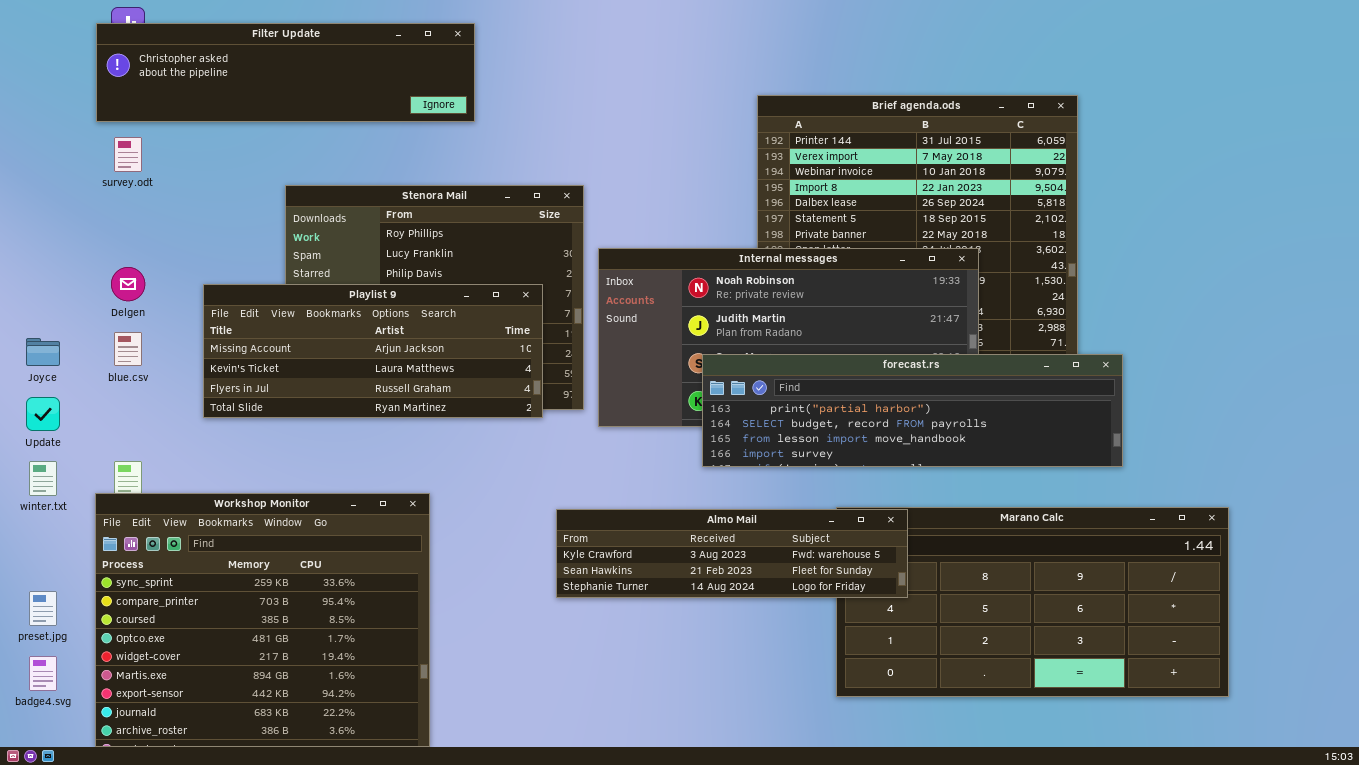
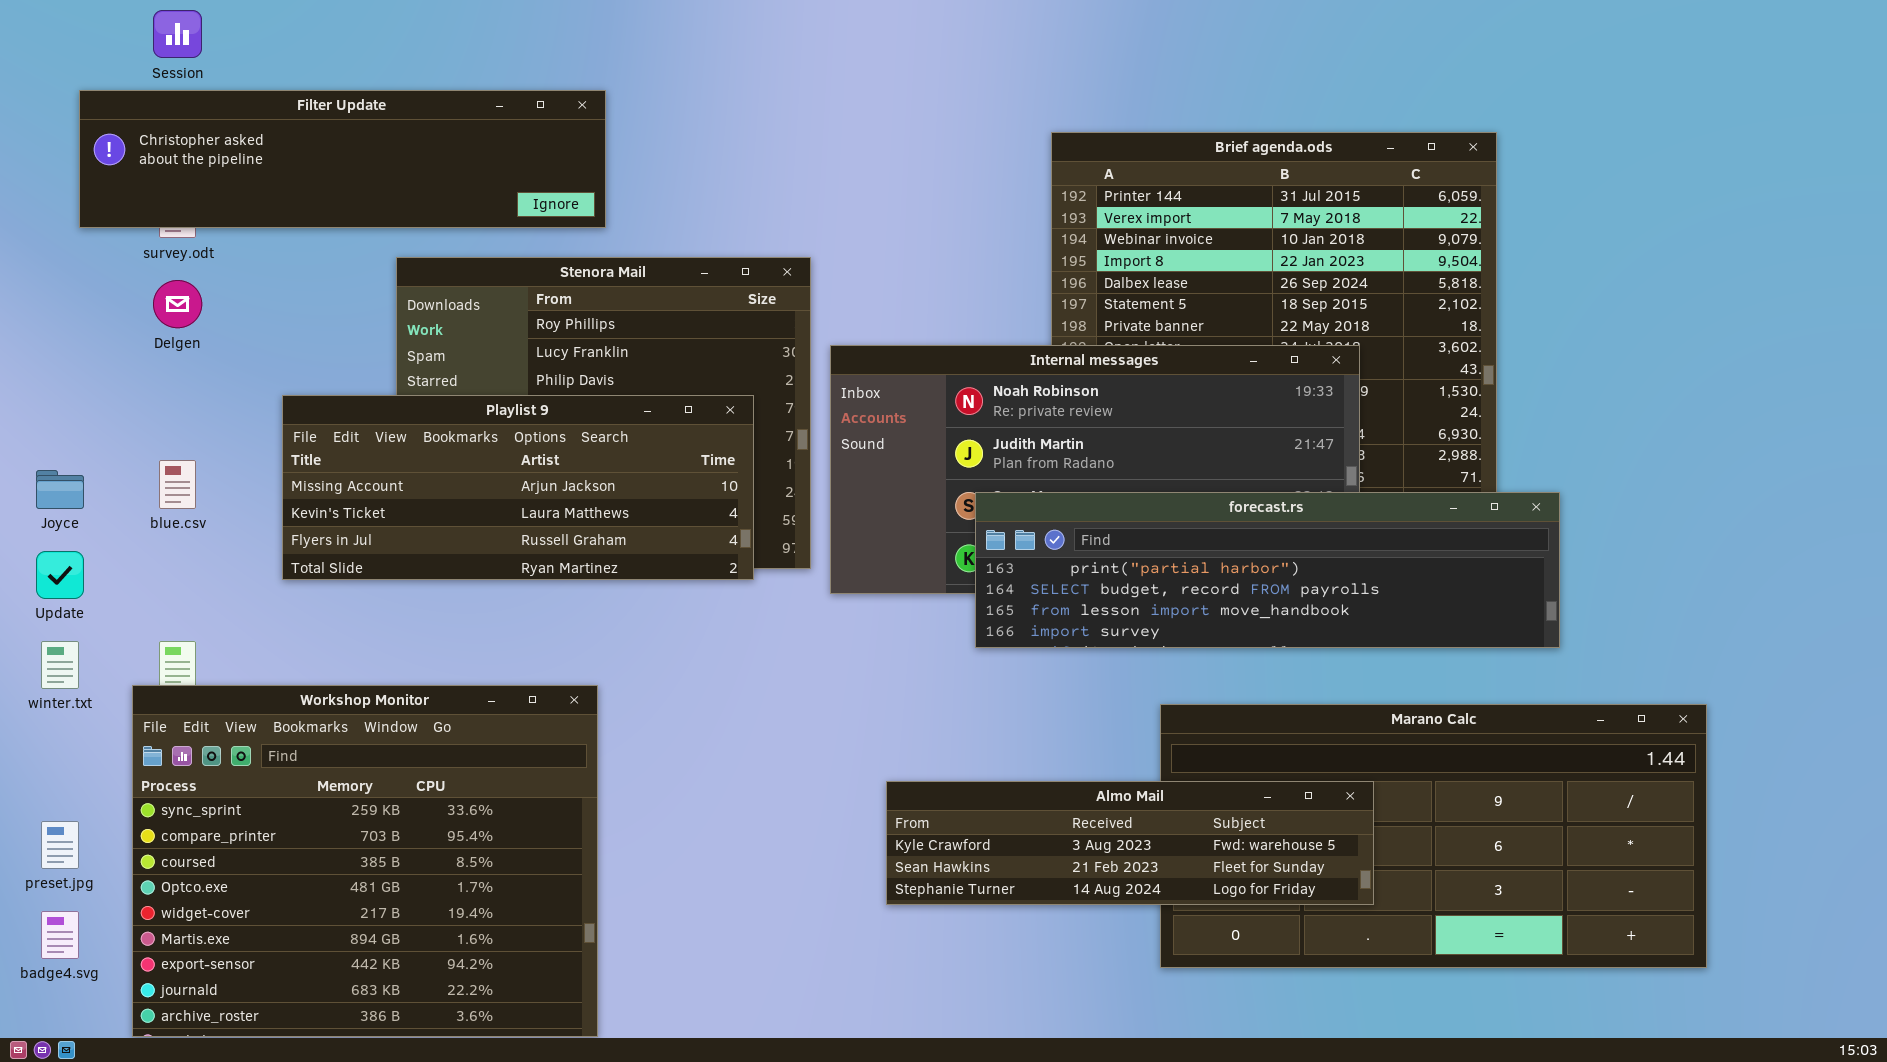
Filter Update: [96,23,475,122] -> [79,90,606,228], moved
Delgen: [111,267,145,301] -> [153,280,202,328], moved
Almo Mail: [556,509,908,598] -> [886,781,1374,905], moved

